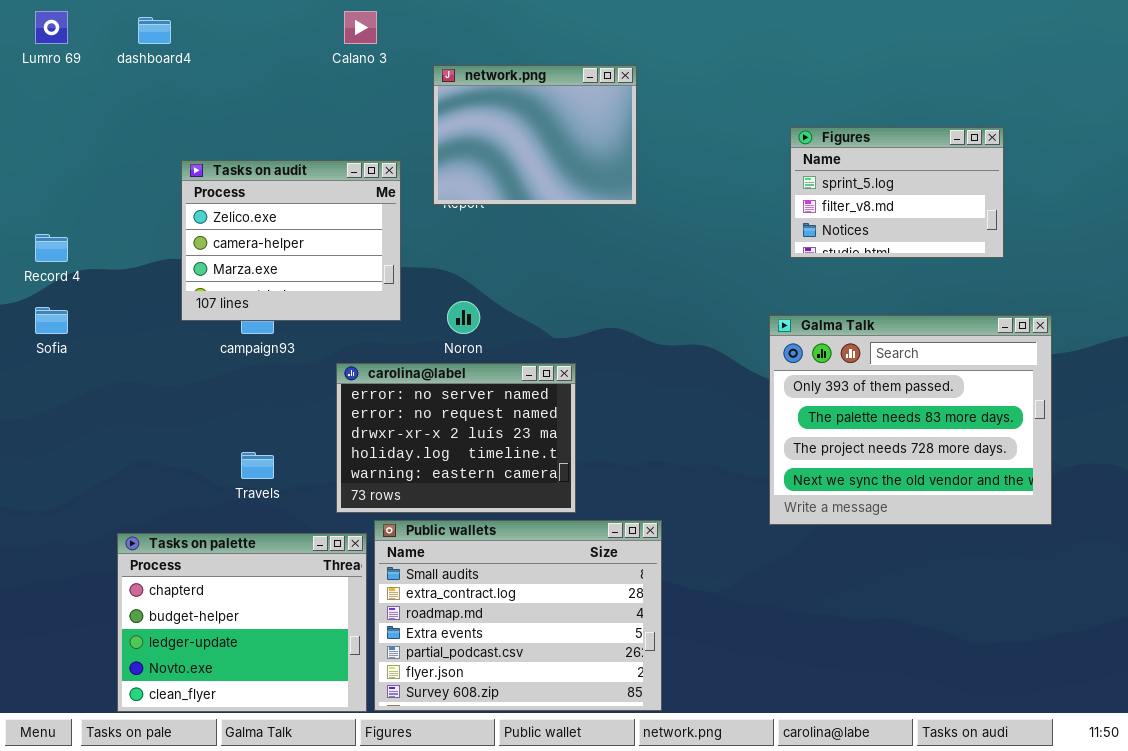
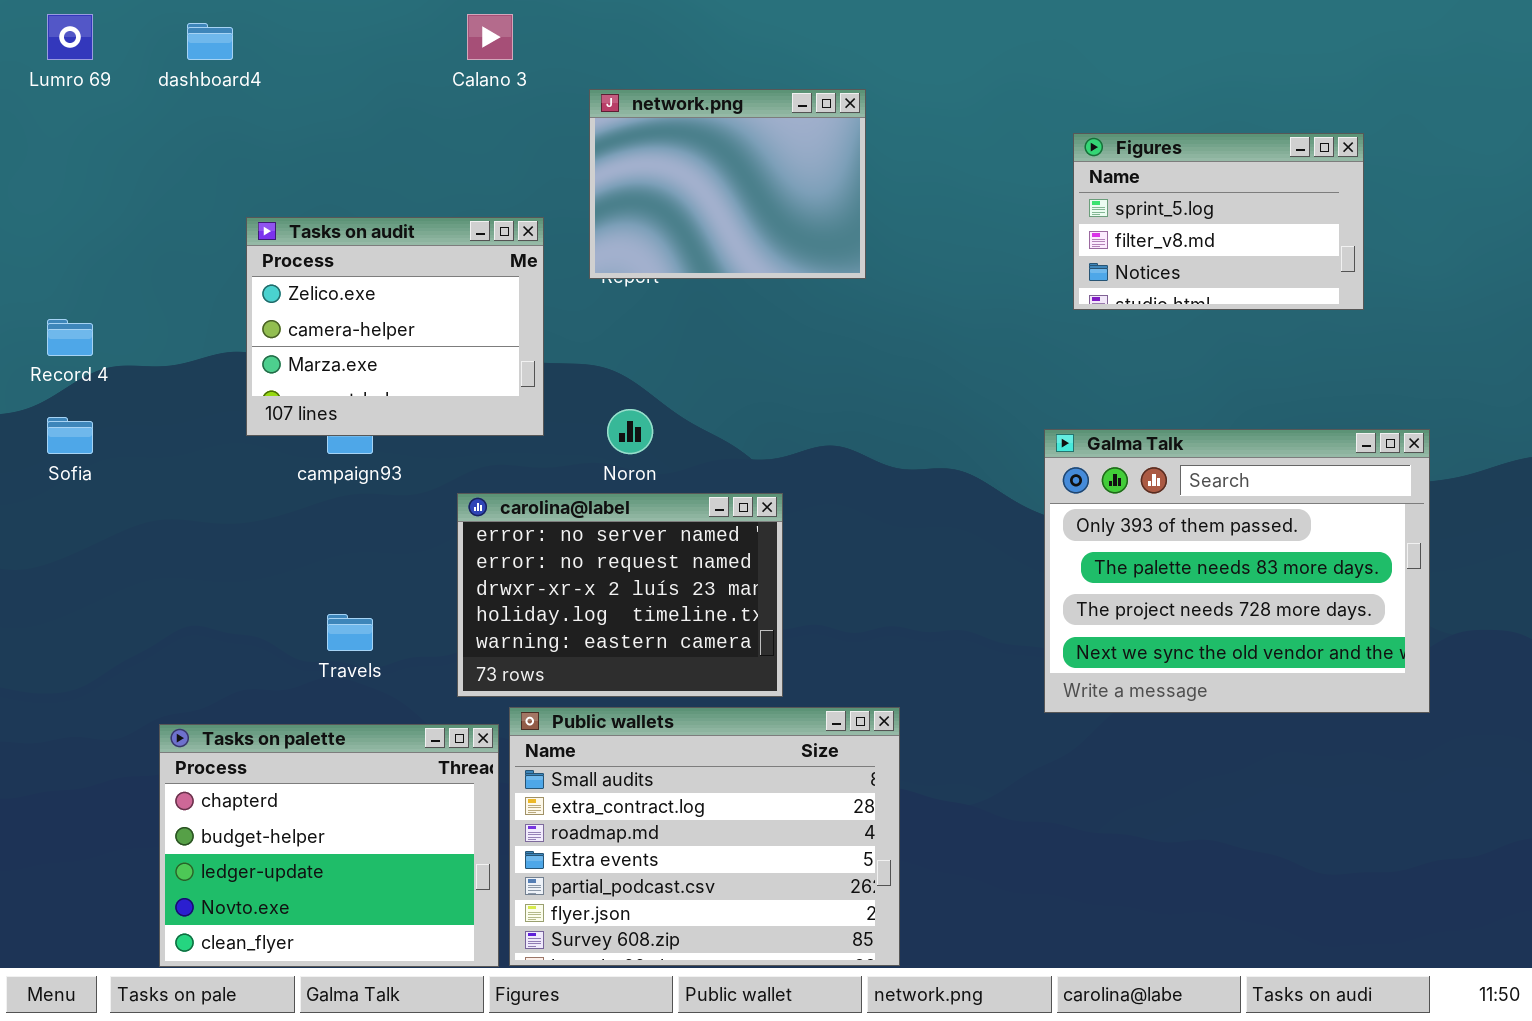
Figures: [790,127,1004,258] -> [1073,133,1364,310], moved

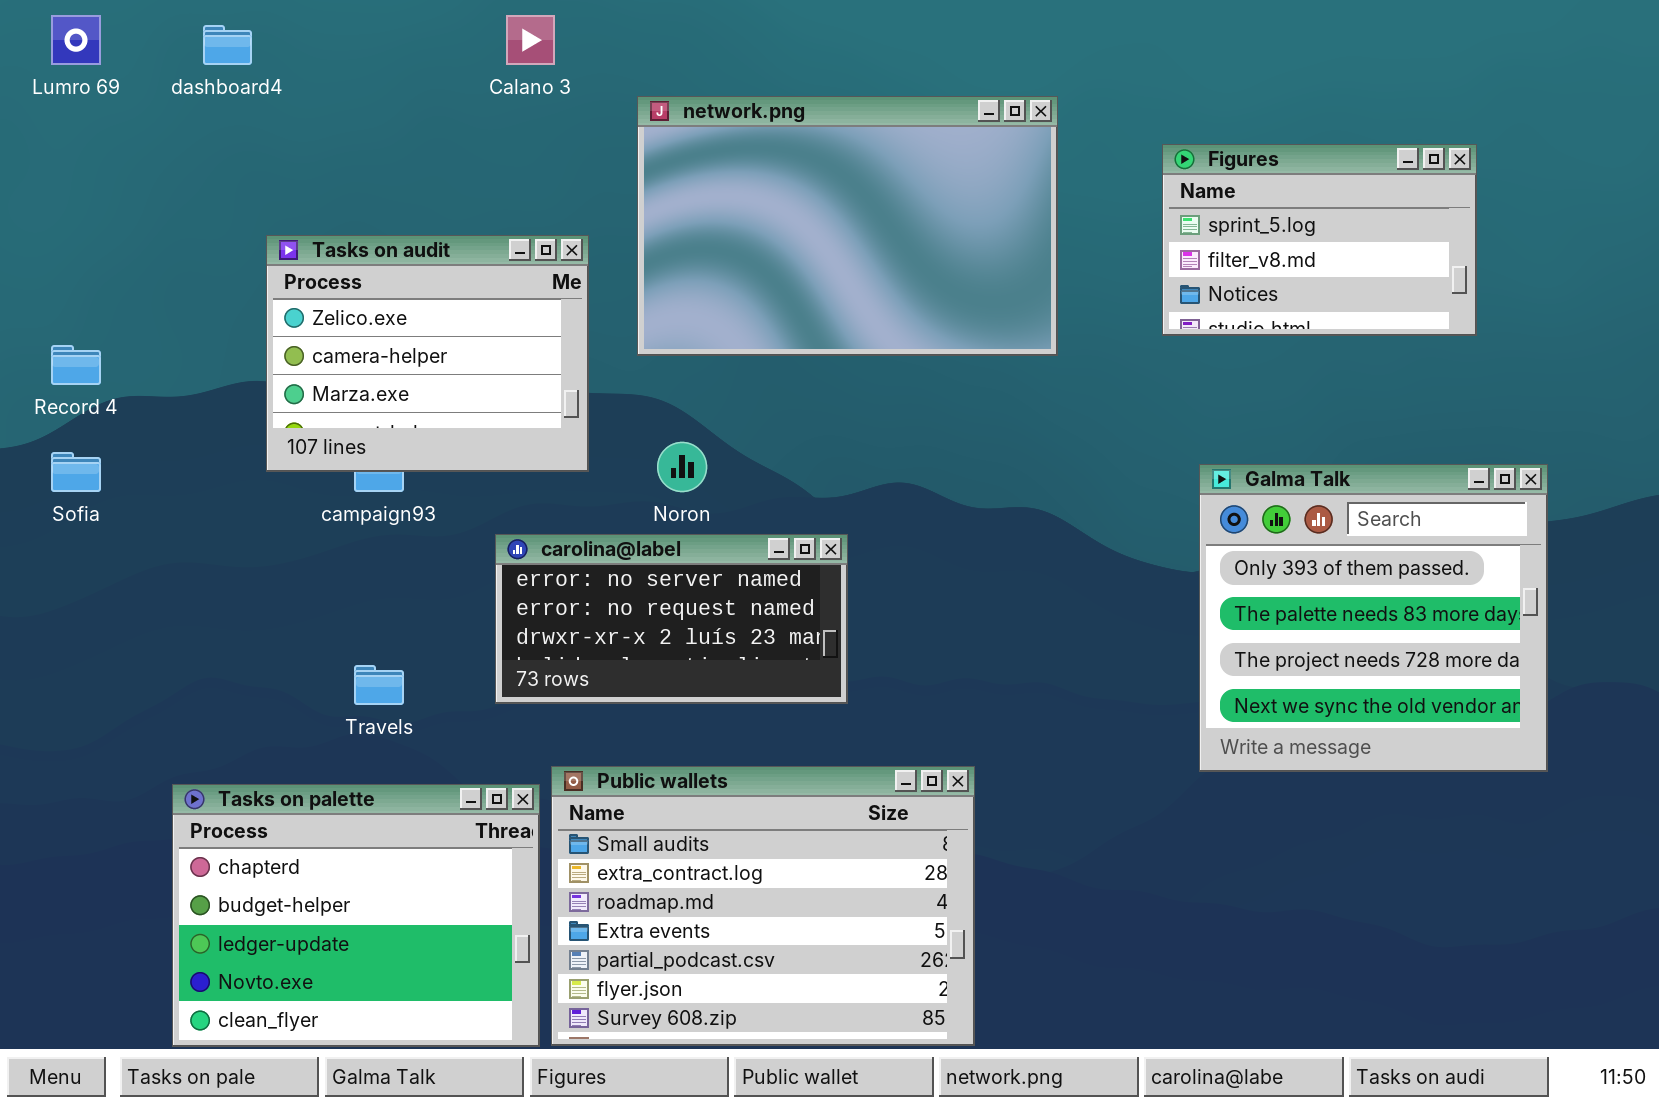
network.png: [589,89,866,279] -> [637,96,1058,356], resized
Galma Talk: [1044,429,1430,713] -> [1199,464,1548,772], resized
carolina@label: [457,493,783,697] -> [495,534,848,704], resized

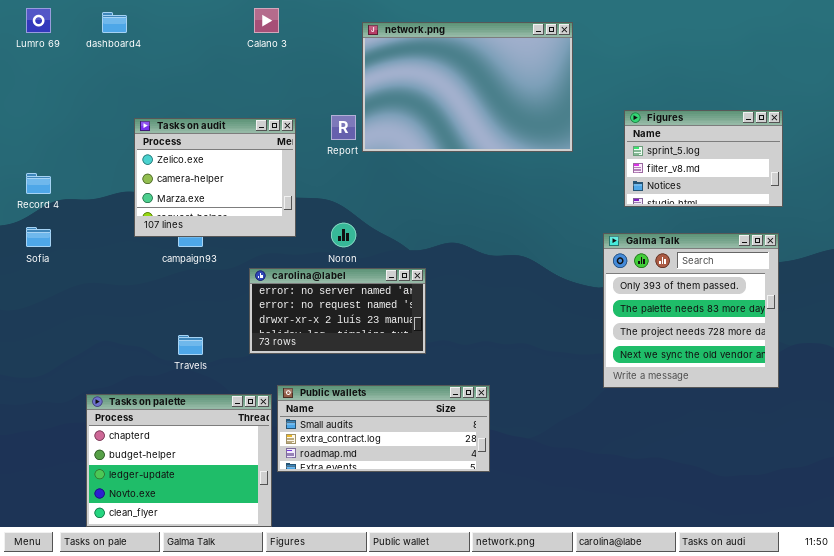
network.png: [637,96,1058,356] -> [362,22,573,152], moved
Figures: [1162,144,1477,336] -> [624,110,783,207], moved
Public wallets: [551,766,975,1046] -> [277,385,490,472], resized

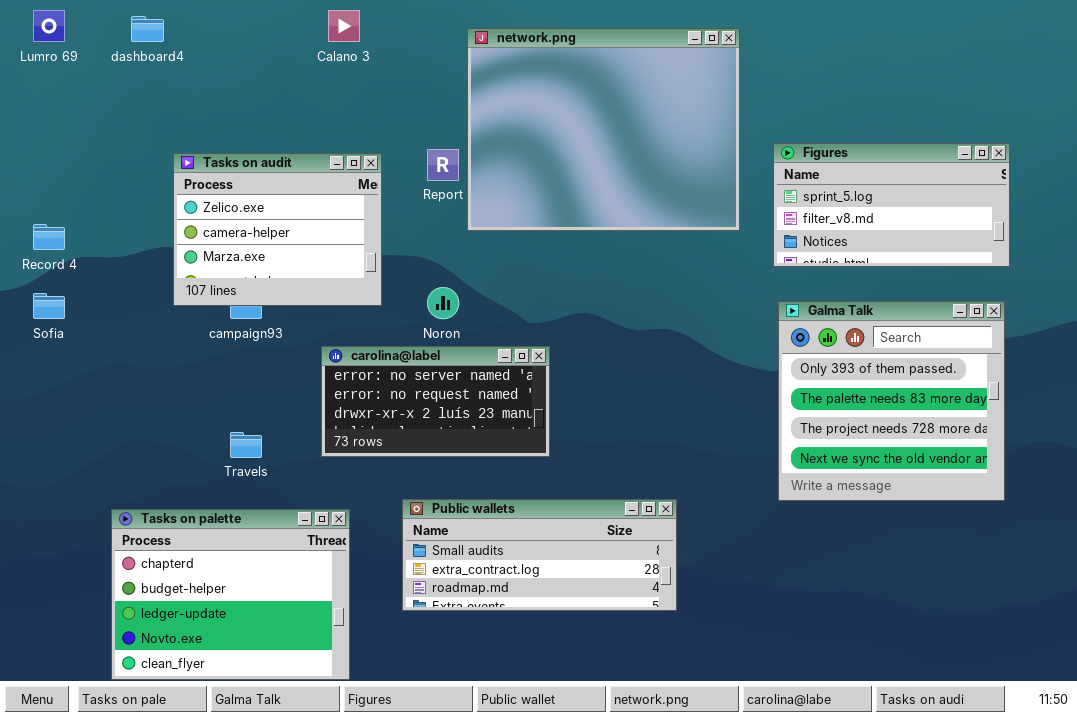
network.png: [362,22,573,152] -> [467,28,740,231], resized
Figures: [624,110,783,207] -> [773,143,1010,267], resized
Public wallets: [277,385,490,472] -> [402,499,677,611], moved

